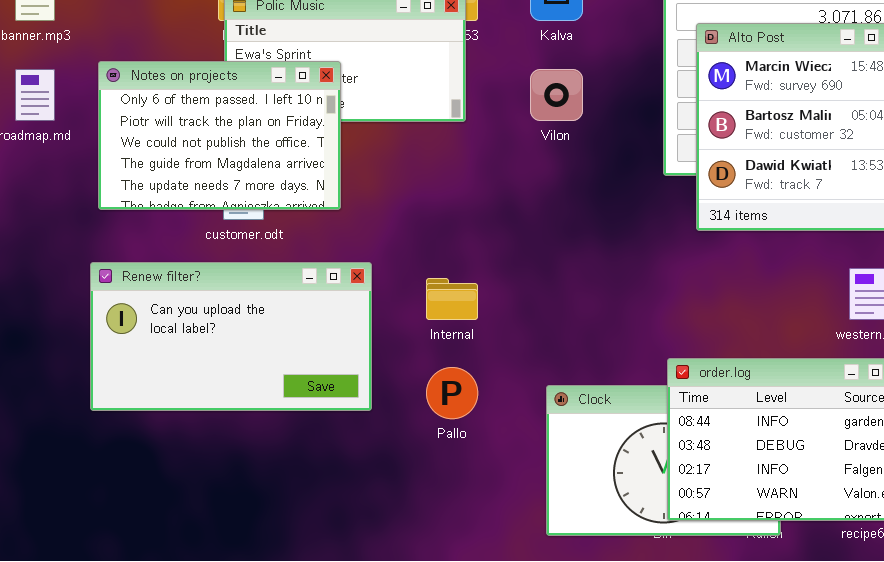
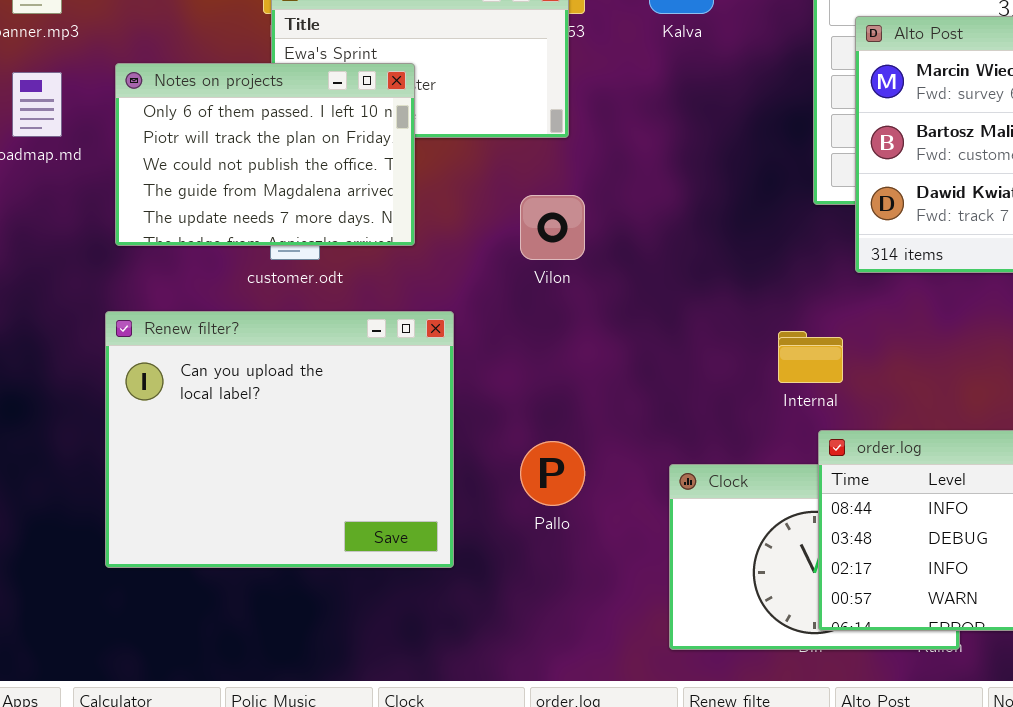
Vilon: [530,69,583,121] -> [520,195,585,260], moved
Renew filter?: [90,262,372,411] -> [105,311,454,568], resized
Internal: [426,278,478,320] -> [778,331,843,383], moved

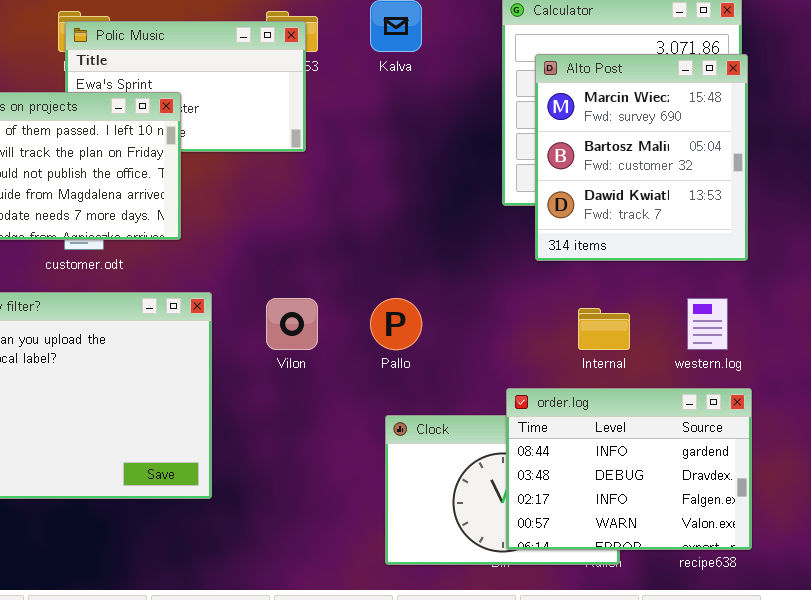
Vilon: [520,195,585,260] -> [266,298,318,350], moved
Internal: [778,331,843,383] -> [578,308,630,350], moved
Pallo: [520,441,585,506] -> [370,298,422,350], moved

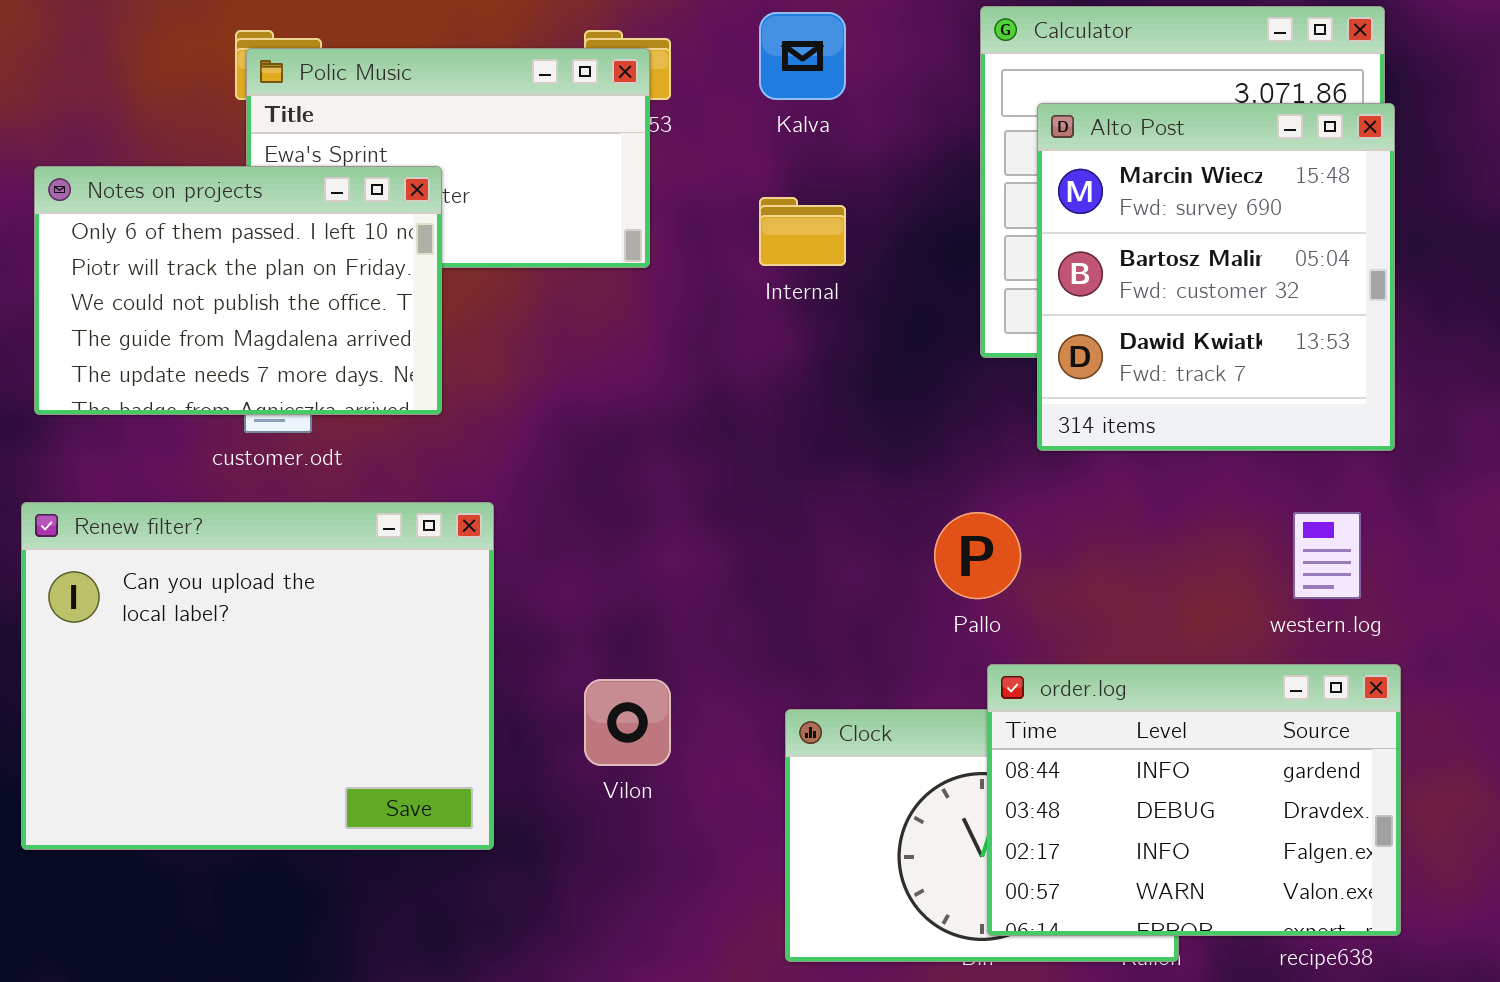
Vilon: [266,298,318,350] -> [584,679,671,766], moved
Pallo: [370,298,422,350] -> [934,512,1021,599], moved
Internal: [578,308,630,350] -> [759,197,846,266], moved

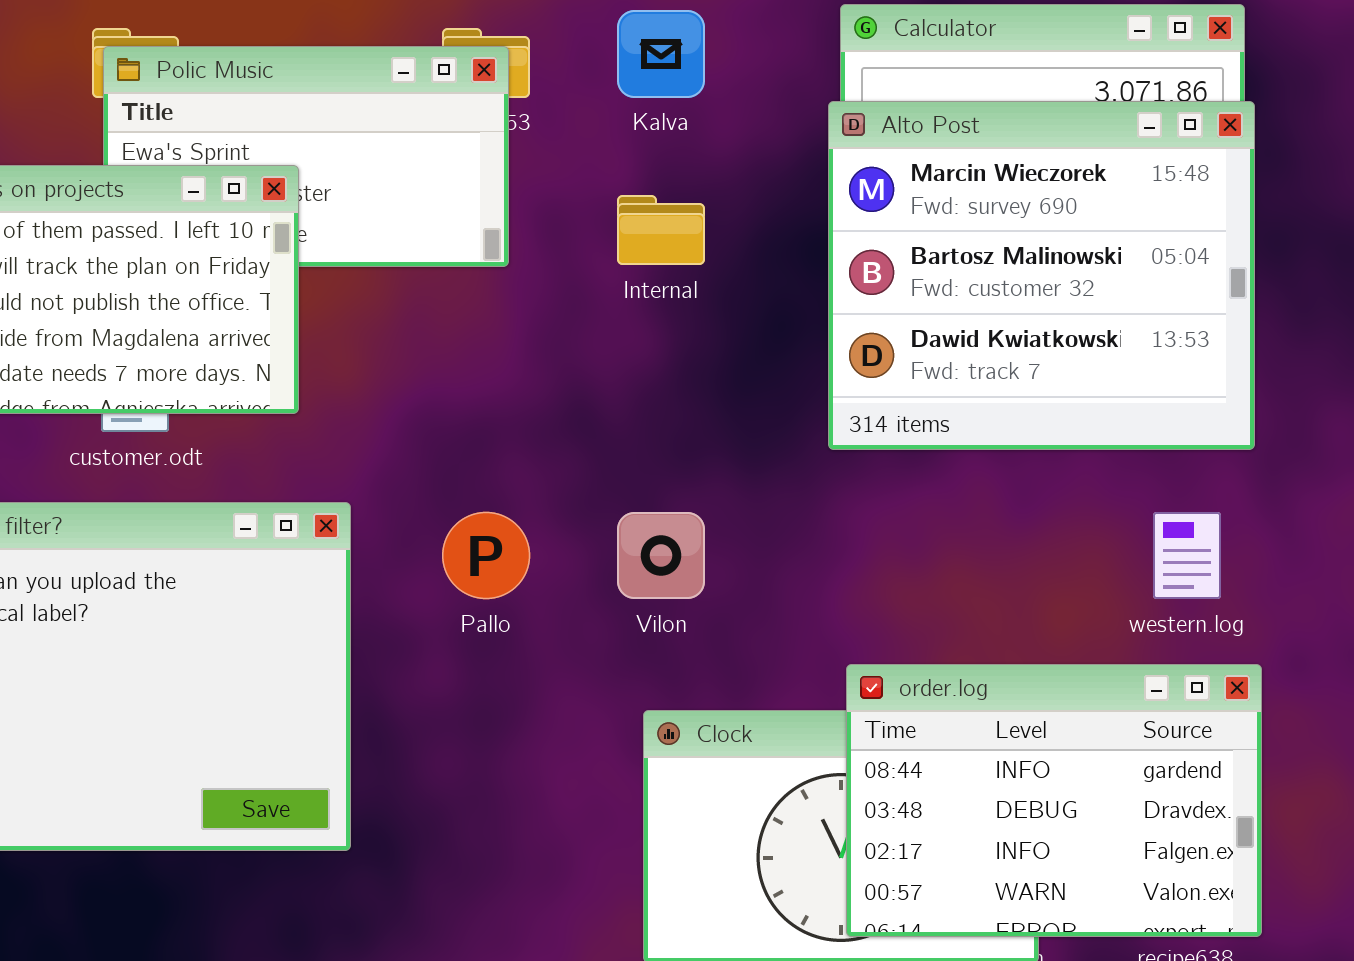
Alto Post: [1037,103,1395,451] -> [828,101,1255,450], resized
Pallo: [934,512,1021,599] -> [442,512,530,599], moved
Vilon: [584,679,671,766] -> [617,512,705,599], moved

